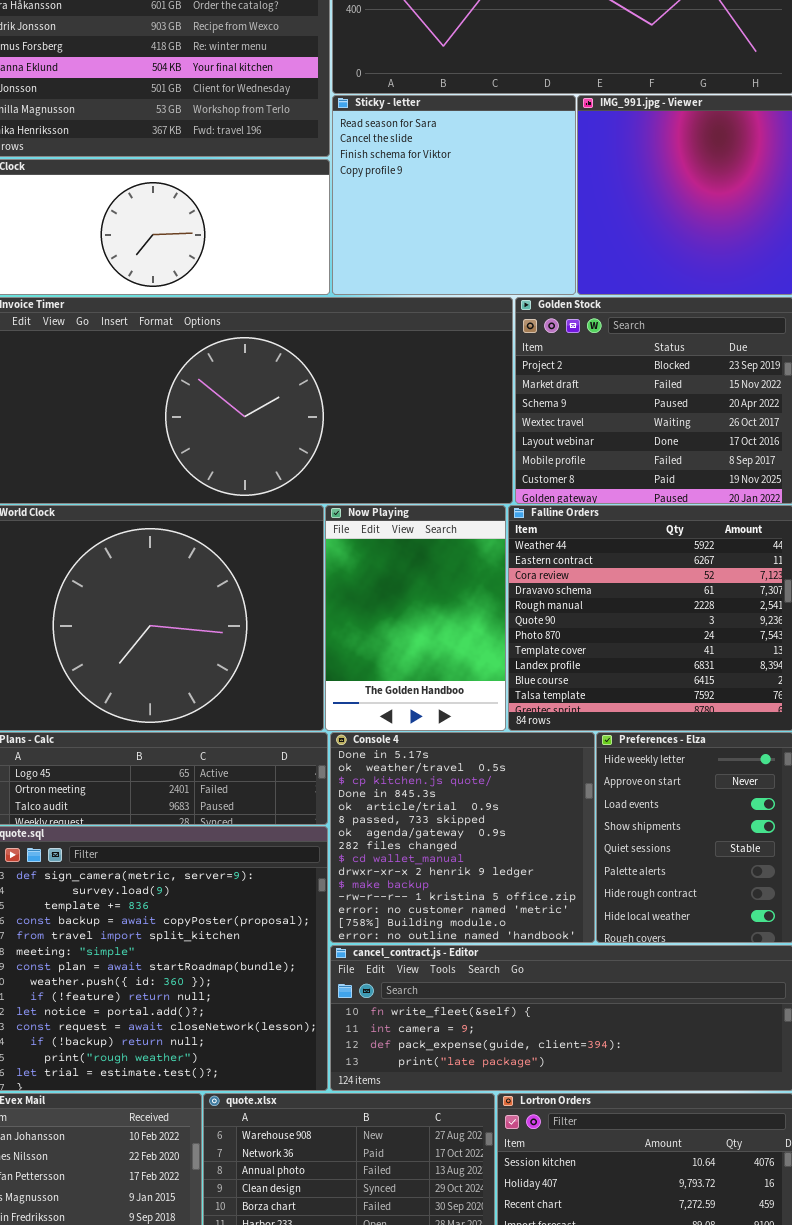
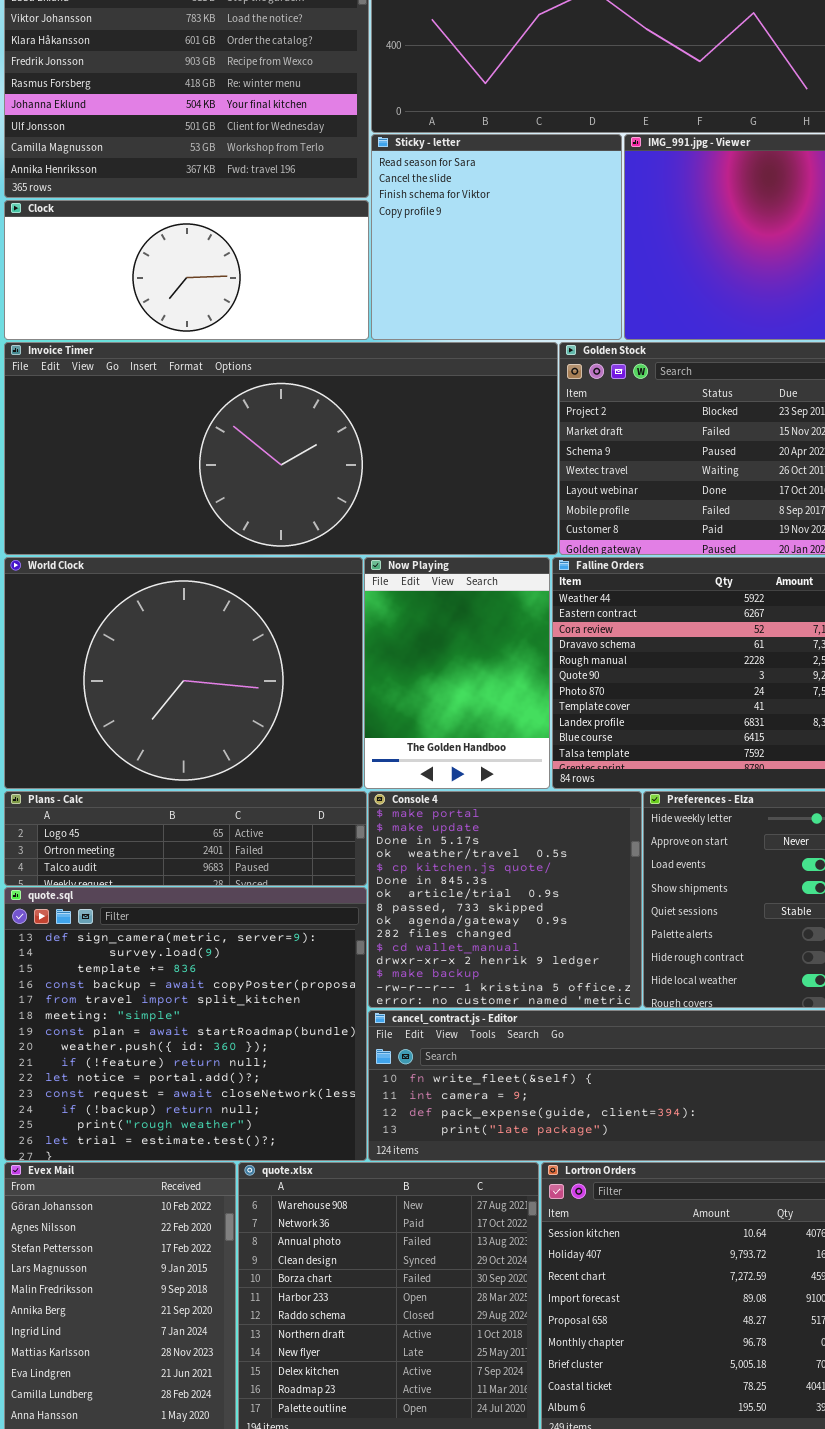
Console 4: [330,732,595,943] -> [368,791,642,1008], scrolled up 2 rows

